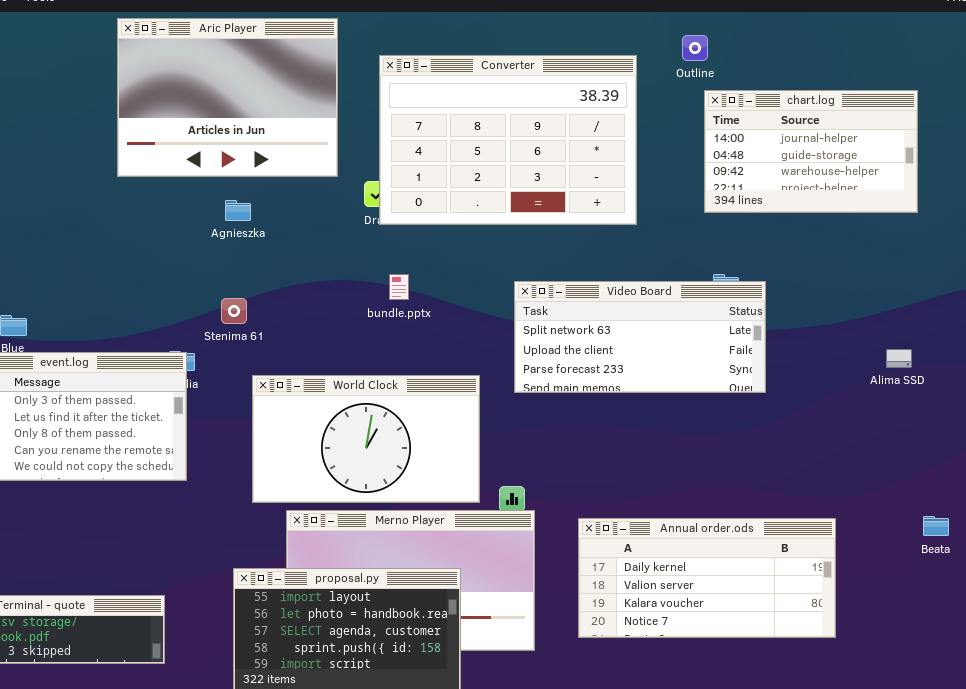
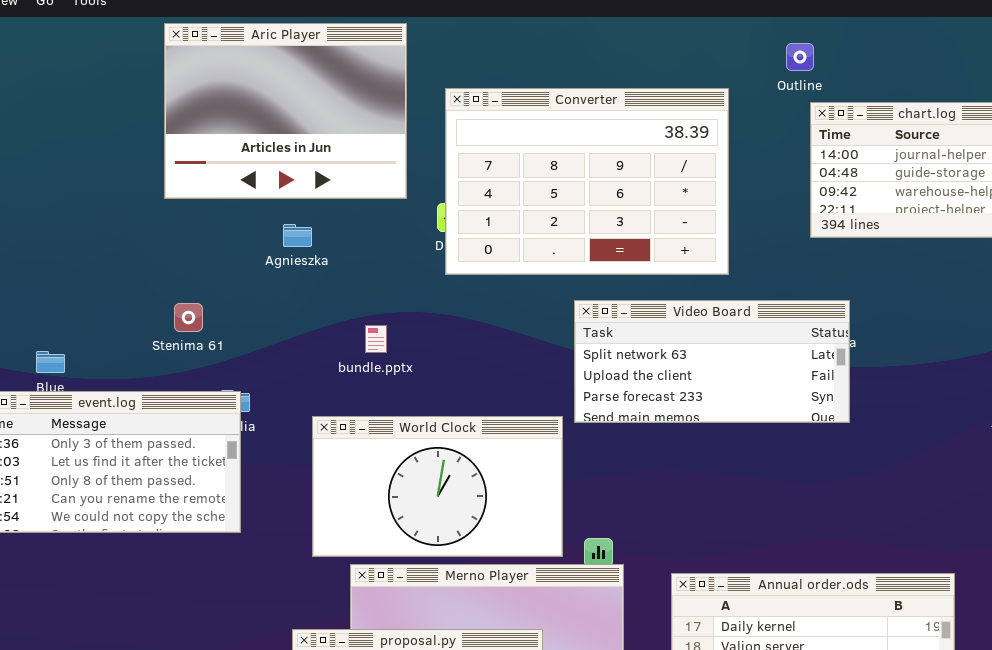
Converter: [379,55,637,225] -> [445,88,729,275], moved
bundle.pptx: [389,274,409,300] -> [365,325,387,353], moved
Video Board: [514,281,766,393] -> [574,300,850,423], moved
Stenima 61: [221,298,247,324] -> [174,303,203,332], moved

